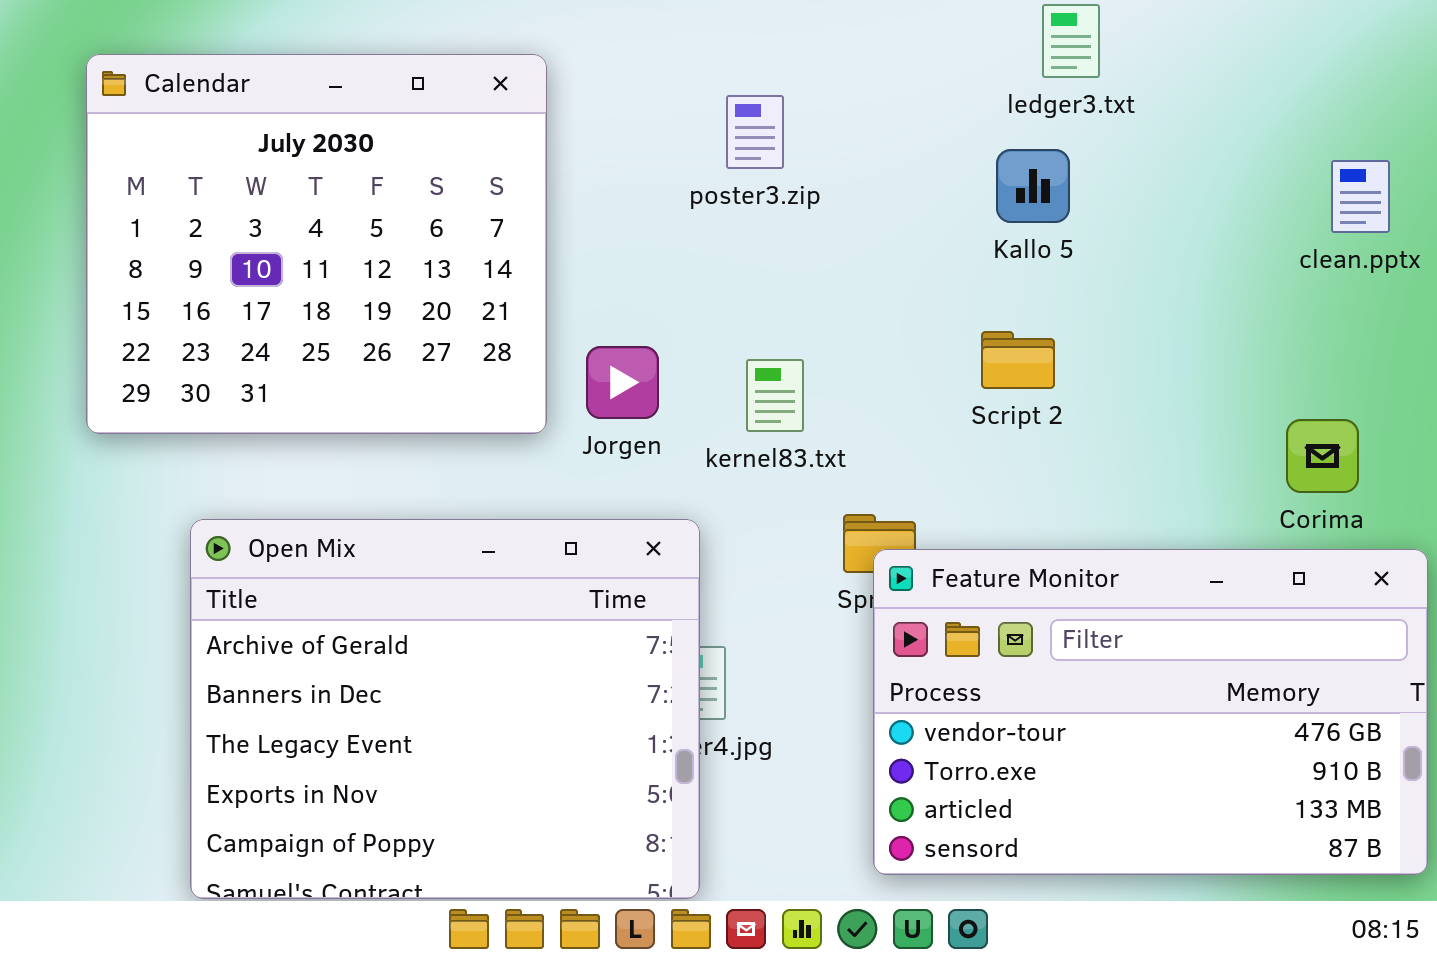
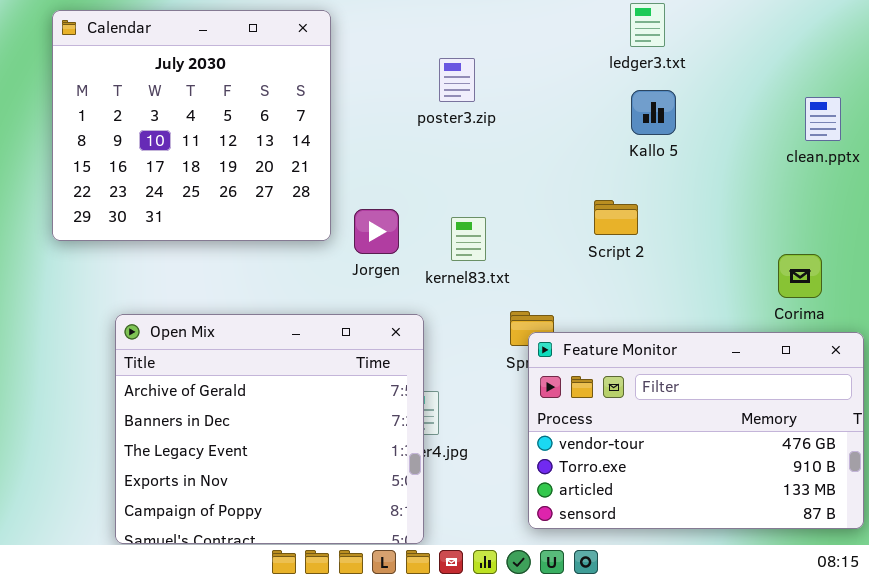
Calendar: [86,54,547,434] -> [52,10,331,241], moved
Kallo 5: [996,149,1070,223] -> [631,90,676,135], moved

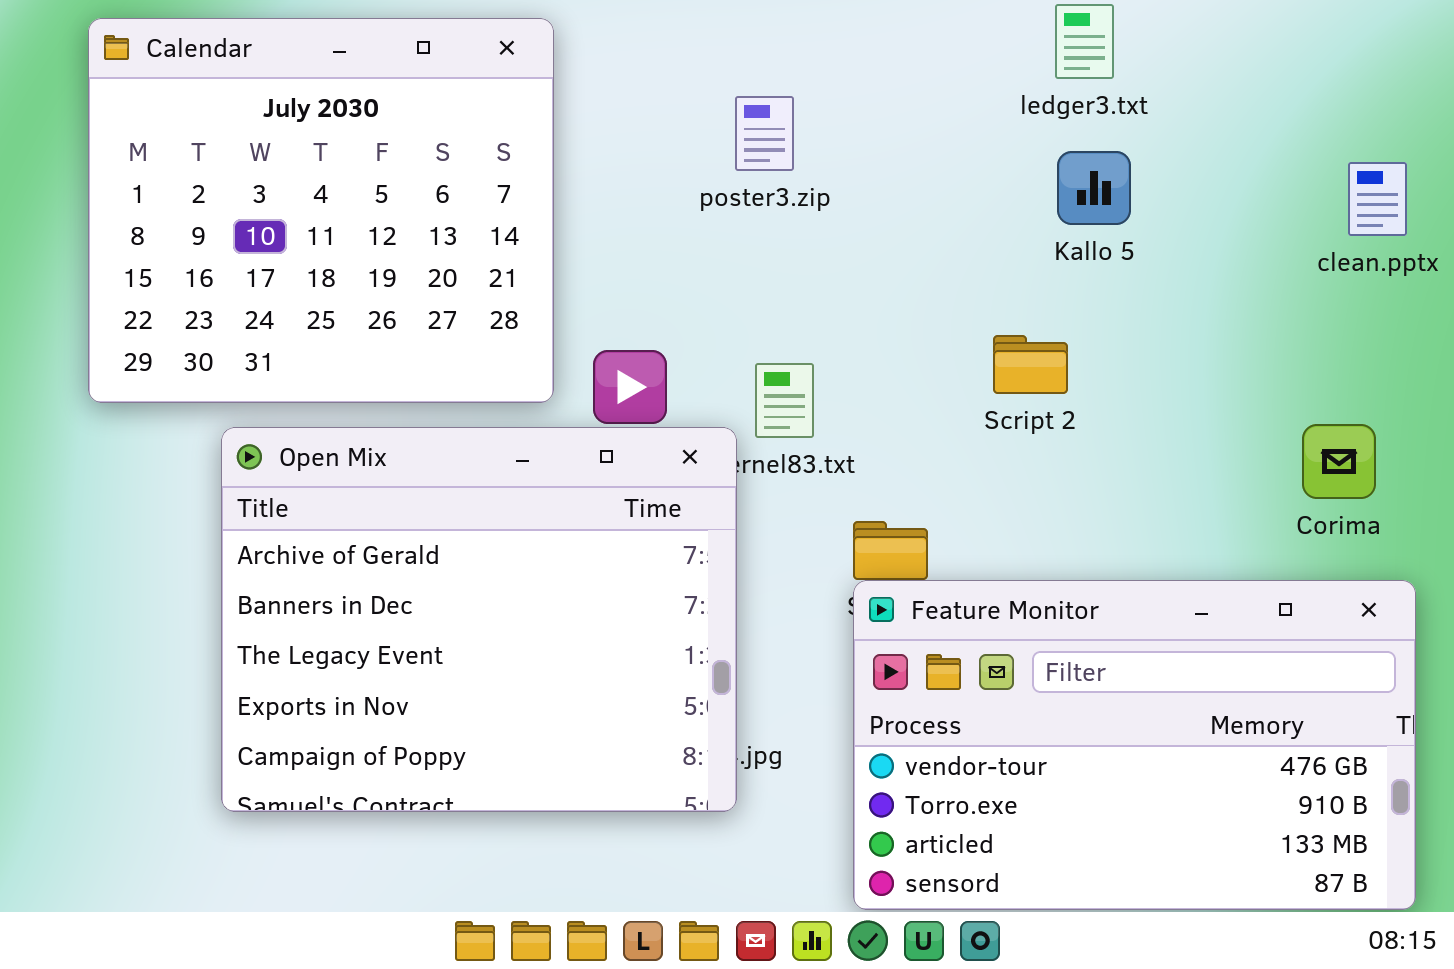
Open Mix: [115,314,424,544] -> [221,427,737,812], moved
Feature Monitor: [528,332,864,529] -> [853,580,1416,910], moved

